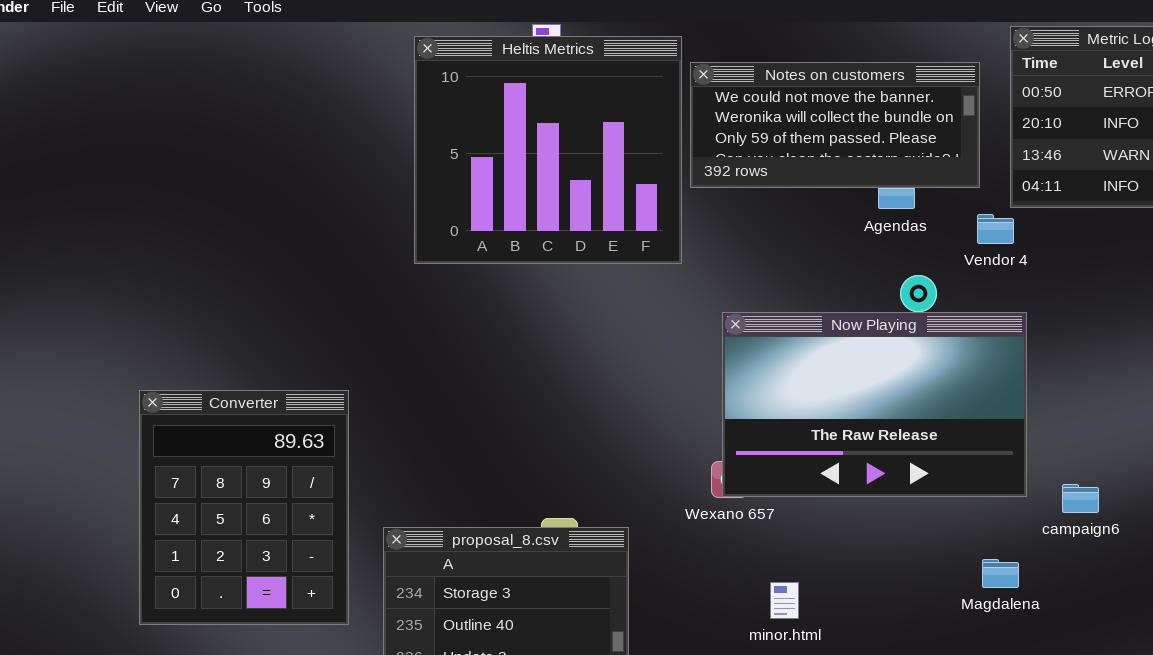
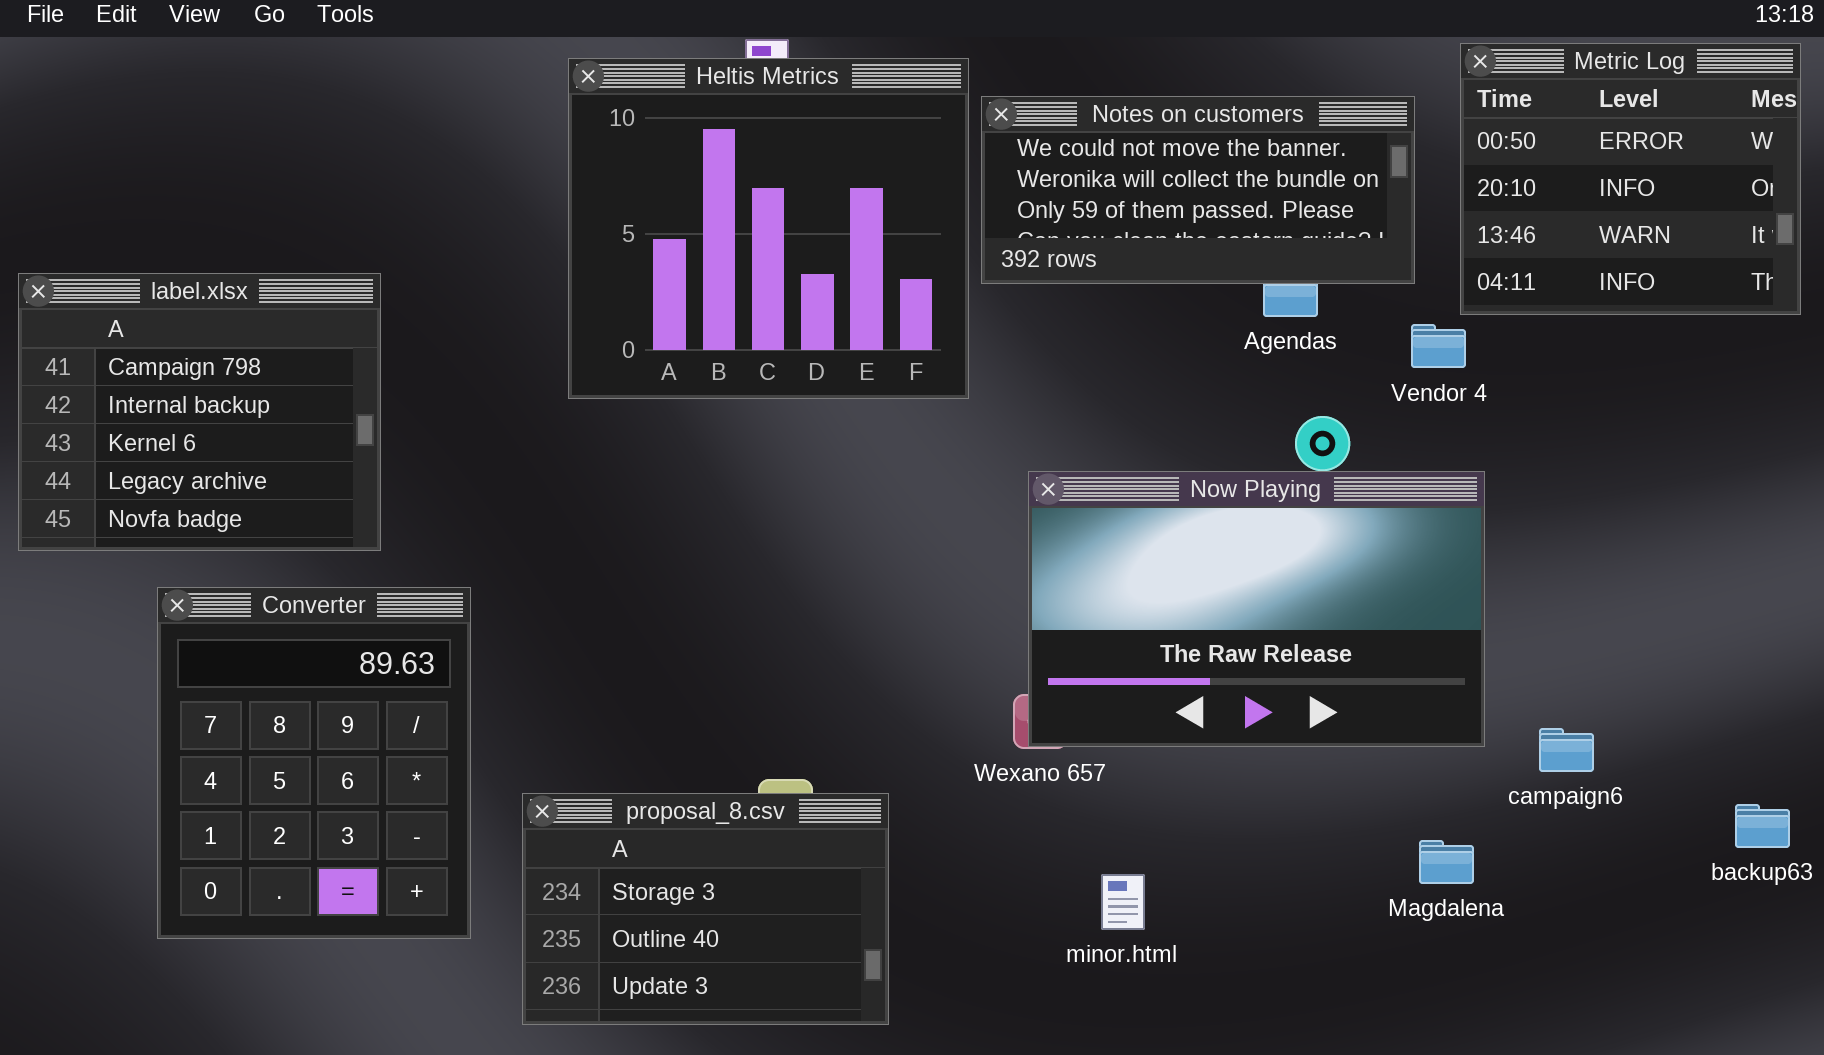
label.xlsx: none -> [18,273,381,551], opened

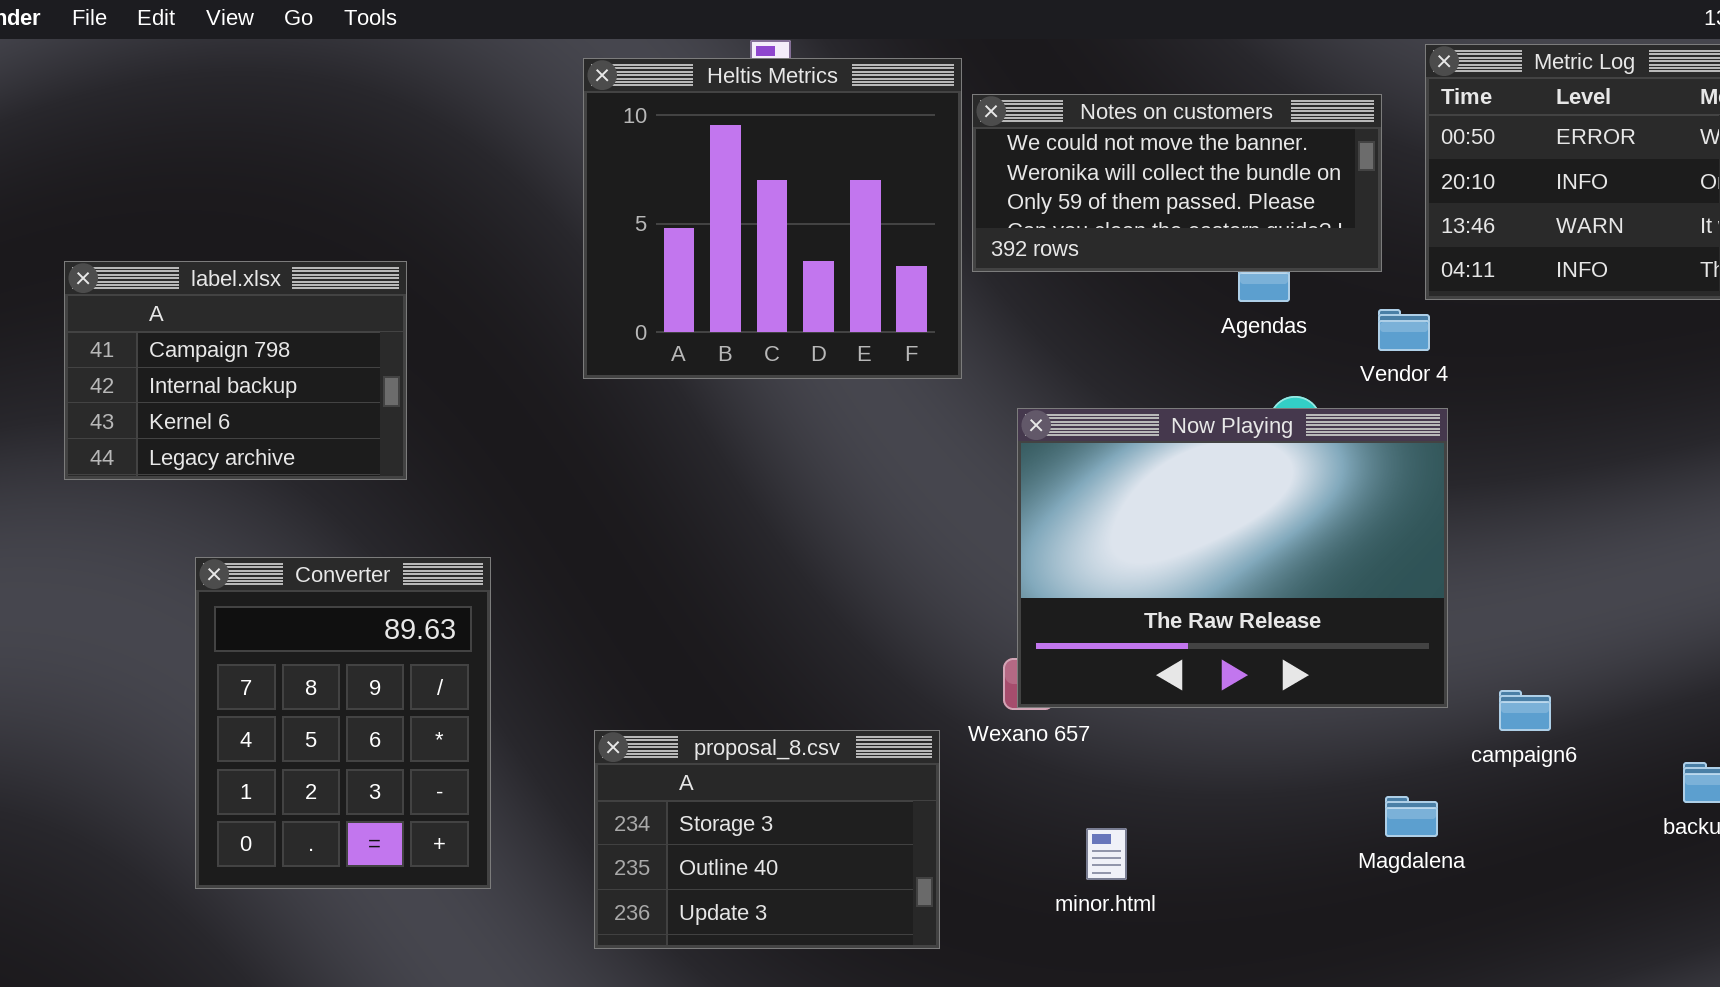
label.xlsx: [18,273,381,551] -> [64,261,407,480], resized
Now Playing: [1028,471,1485,747] -> [1017,408,1448,708], resized
proposal_8.csv: [522,793,889,1025] -> [594,730,940,949], moved

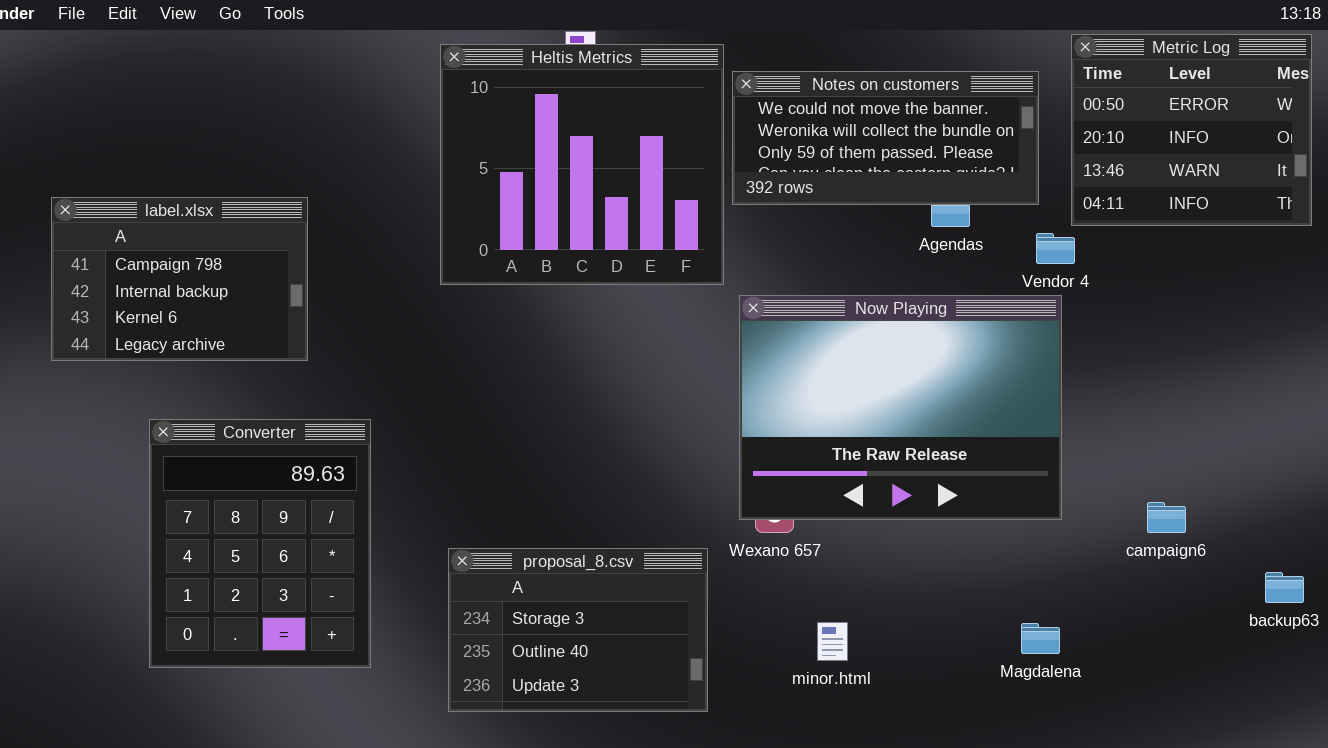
Now Playing: [1017,408,1448,708] -> [739,295,1062,520], moved
campaign6: [1499,690,1551,731] -> [1147,502,1186,533], moved
Magdalena: [1385,796,1438,837] -> [1021,623,1060,654], moved

